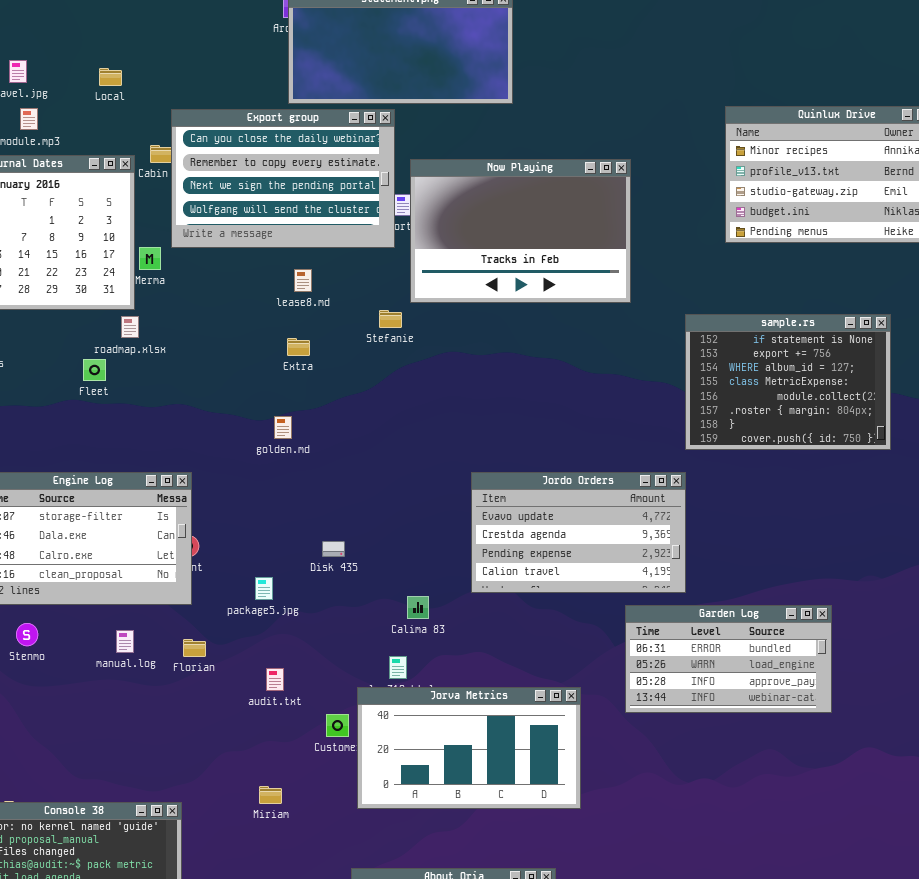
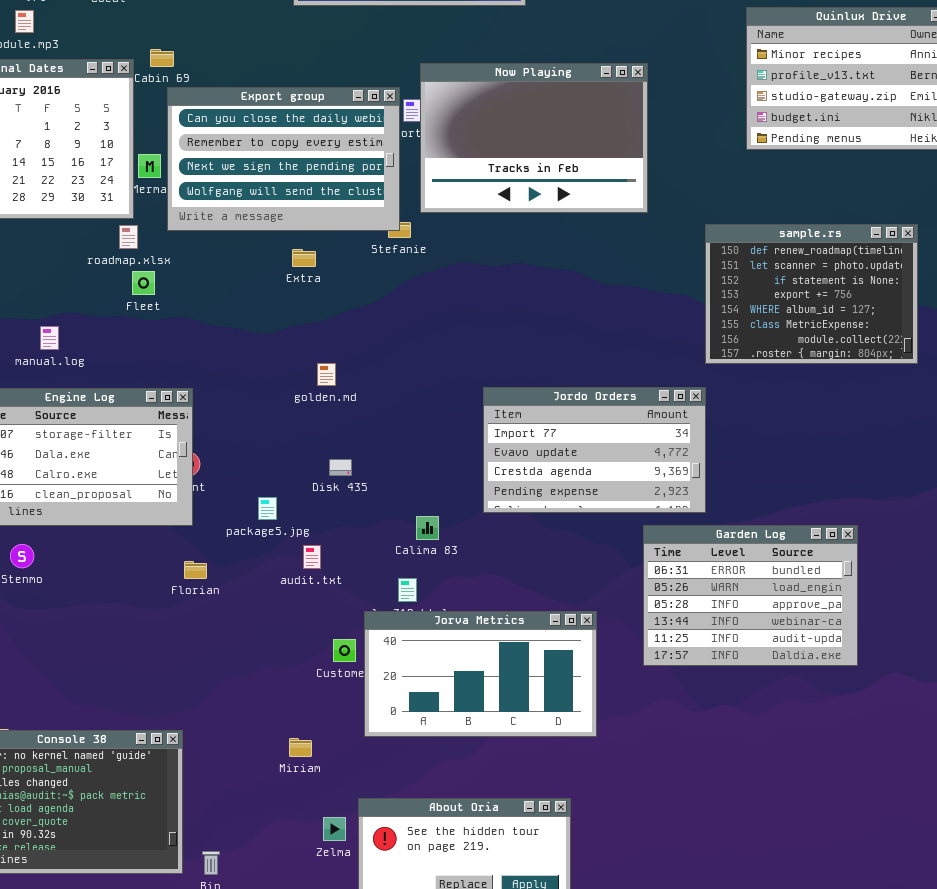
Export group: [171,109,395,248] -> [167,87,400,231], moved
sample.rs: [685,314,891,450] -> [705,224,918,364], scrolled up 2 rows
Fleet: [83,359,106,381] -> [132,271,155,295], moved
golden.md: [274,416,292,439] -> [317,363,336,386], moved
Jordo Orders: [471,472,686,593] -> [483,387,706,513], scrolled up 1 row
Garden Log: [625,605,832,713] -> [643,525,858,666], resized
manual.log: [116,630,134,653] -> [40,326,59,350], moved
audit.txt: [266,668,284,691] -> [303,545,321,569], moved
Miriam: [259,786,282,804] -> [289,738,312,757], moved

